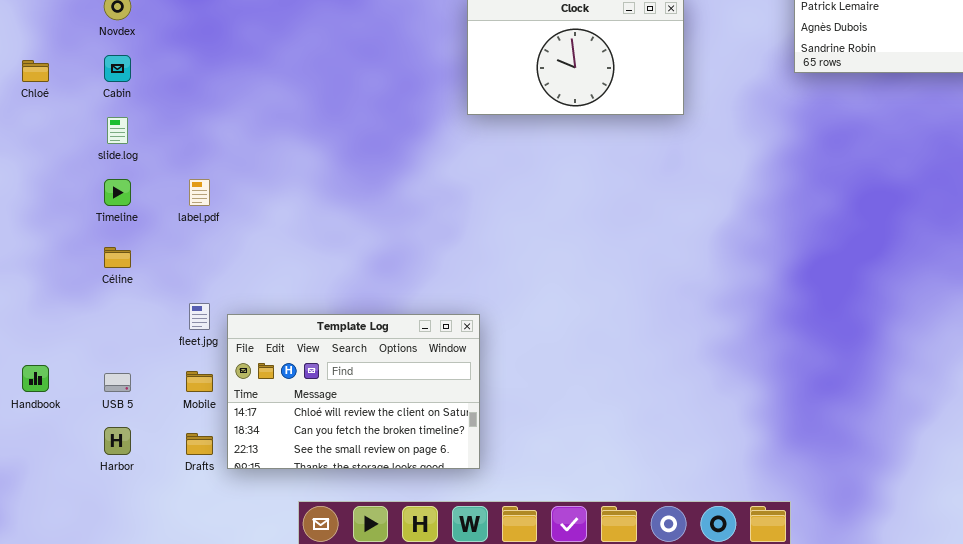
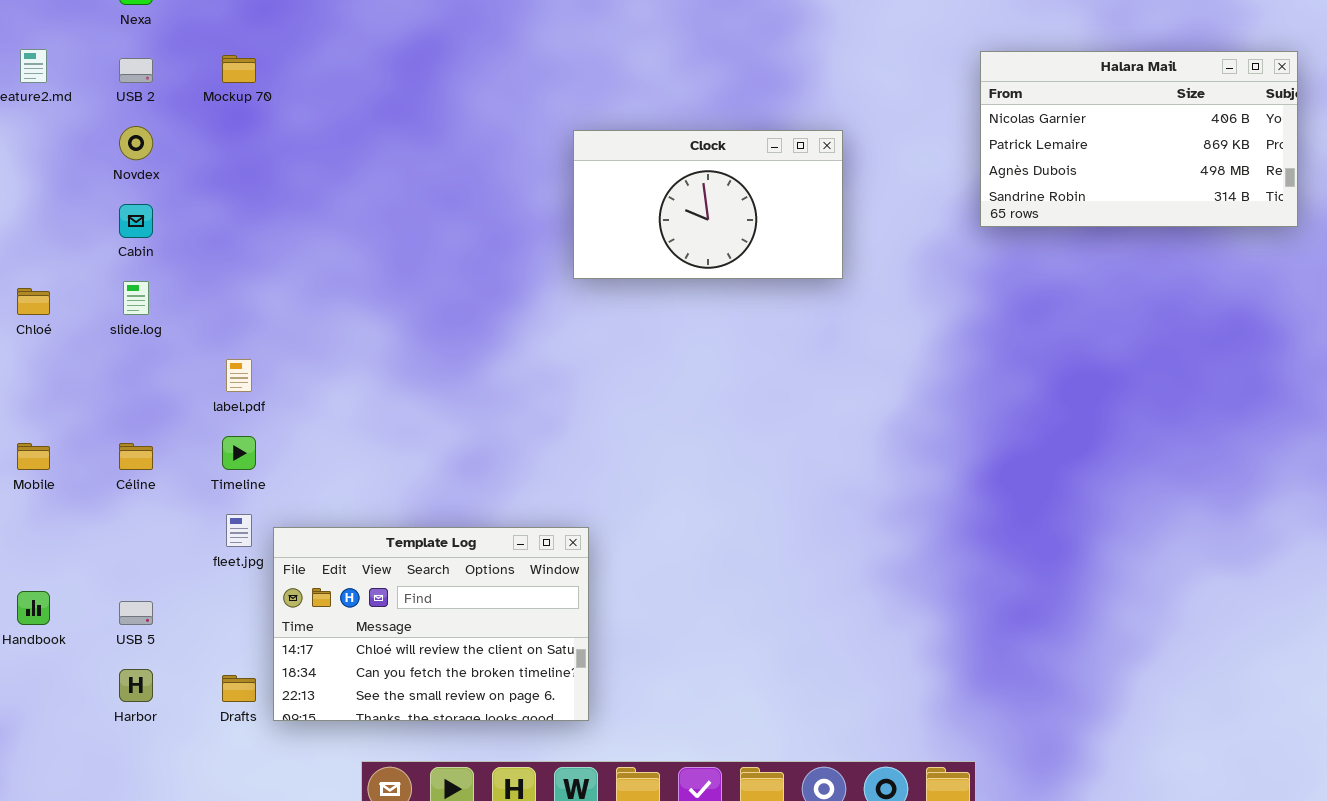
Chloé: [22,60,49,82] -> [17,288,50,315], moved
Timeline: [104,179,131,206] -> [222,436,256,470], moved
Mobile: [186,371,213,392] -> [17,443,50,470], moved

